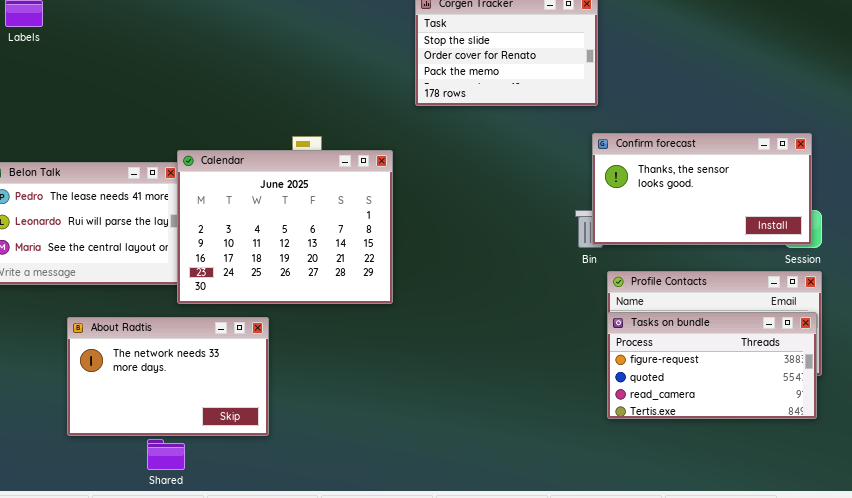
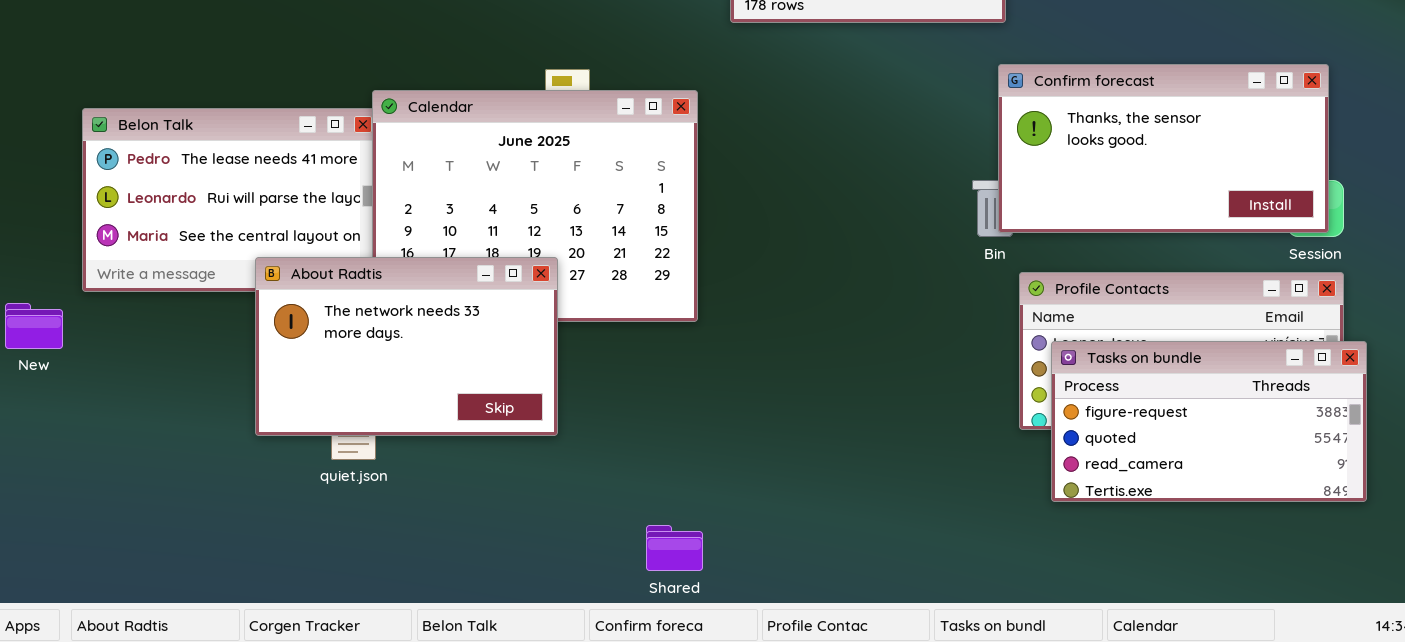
Tasks on bundle: [607,312,817,419] -> [1051,341,1367,502], moved
About Radtis: [67,317,269,436] -> [255,257,558,436], moved
Shared: [147,439,185,470] -> [646,525,703,571], moved

